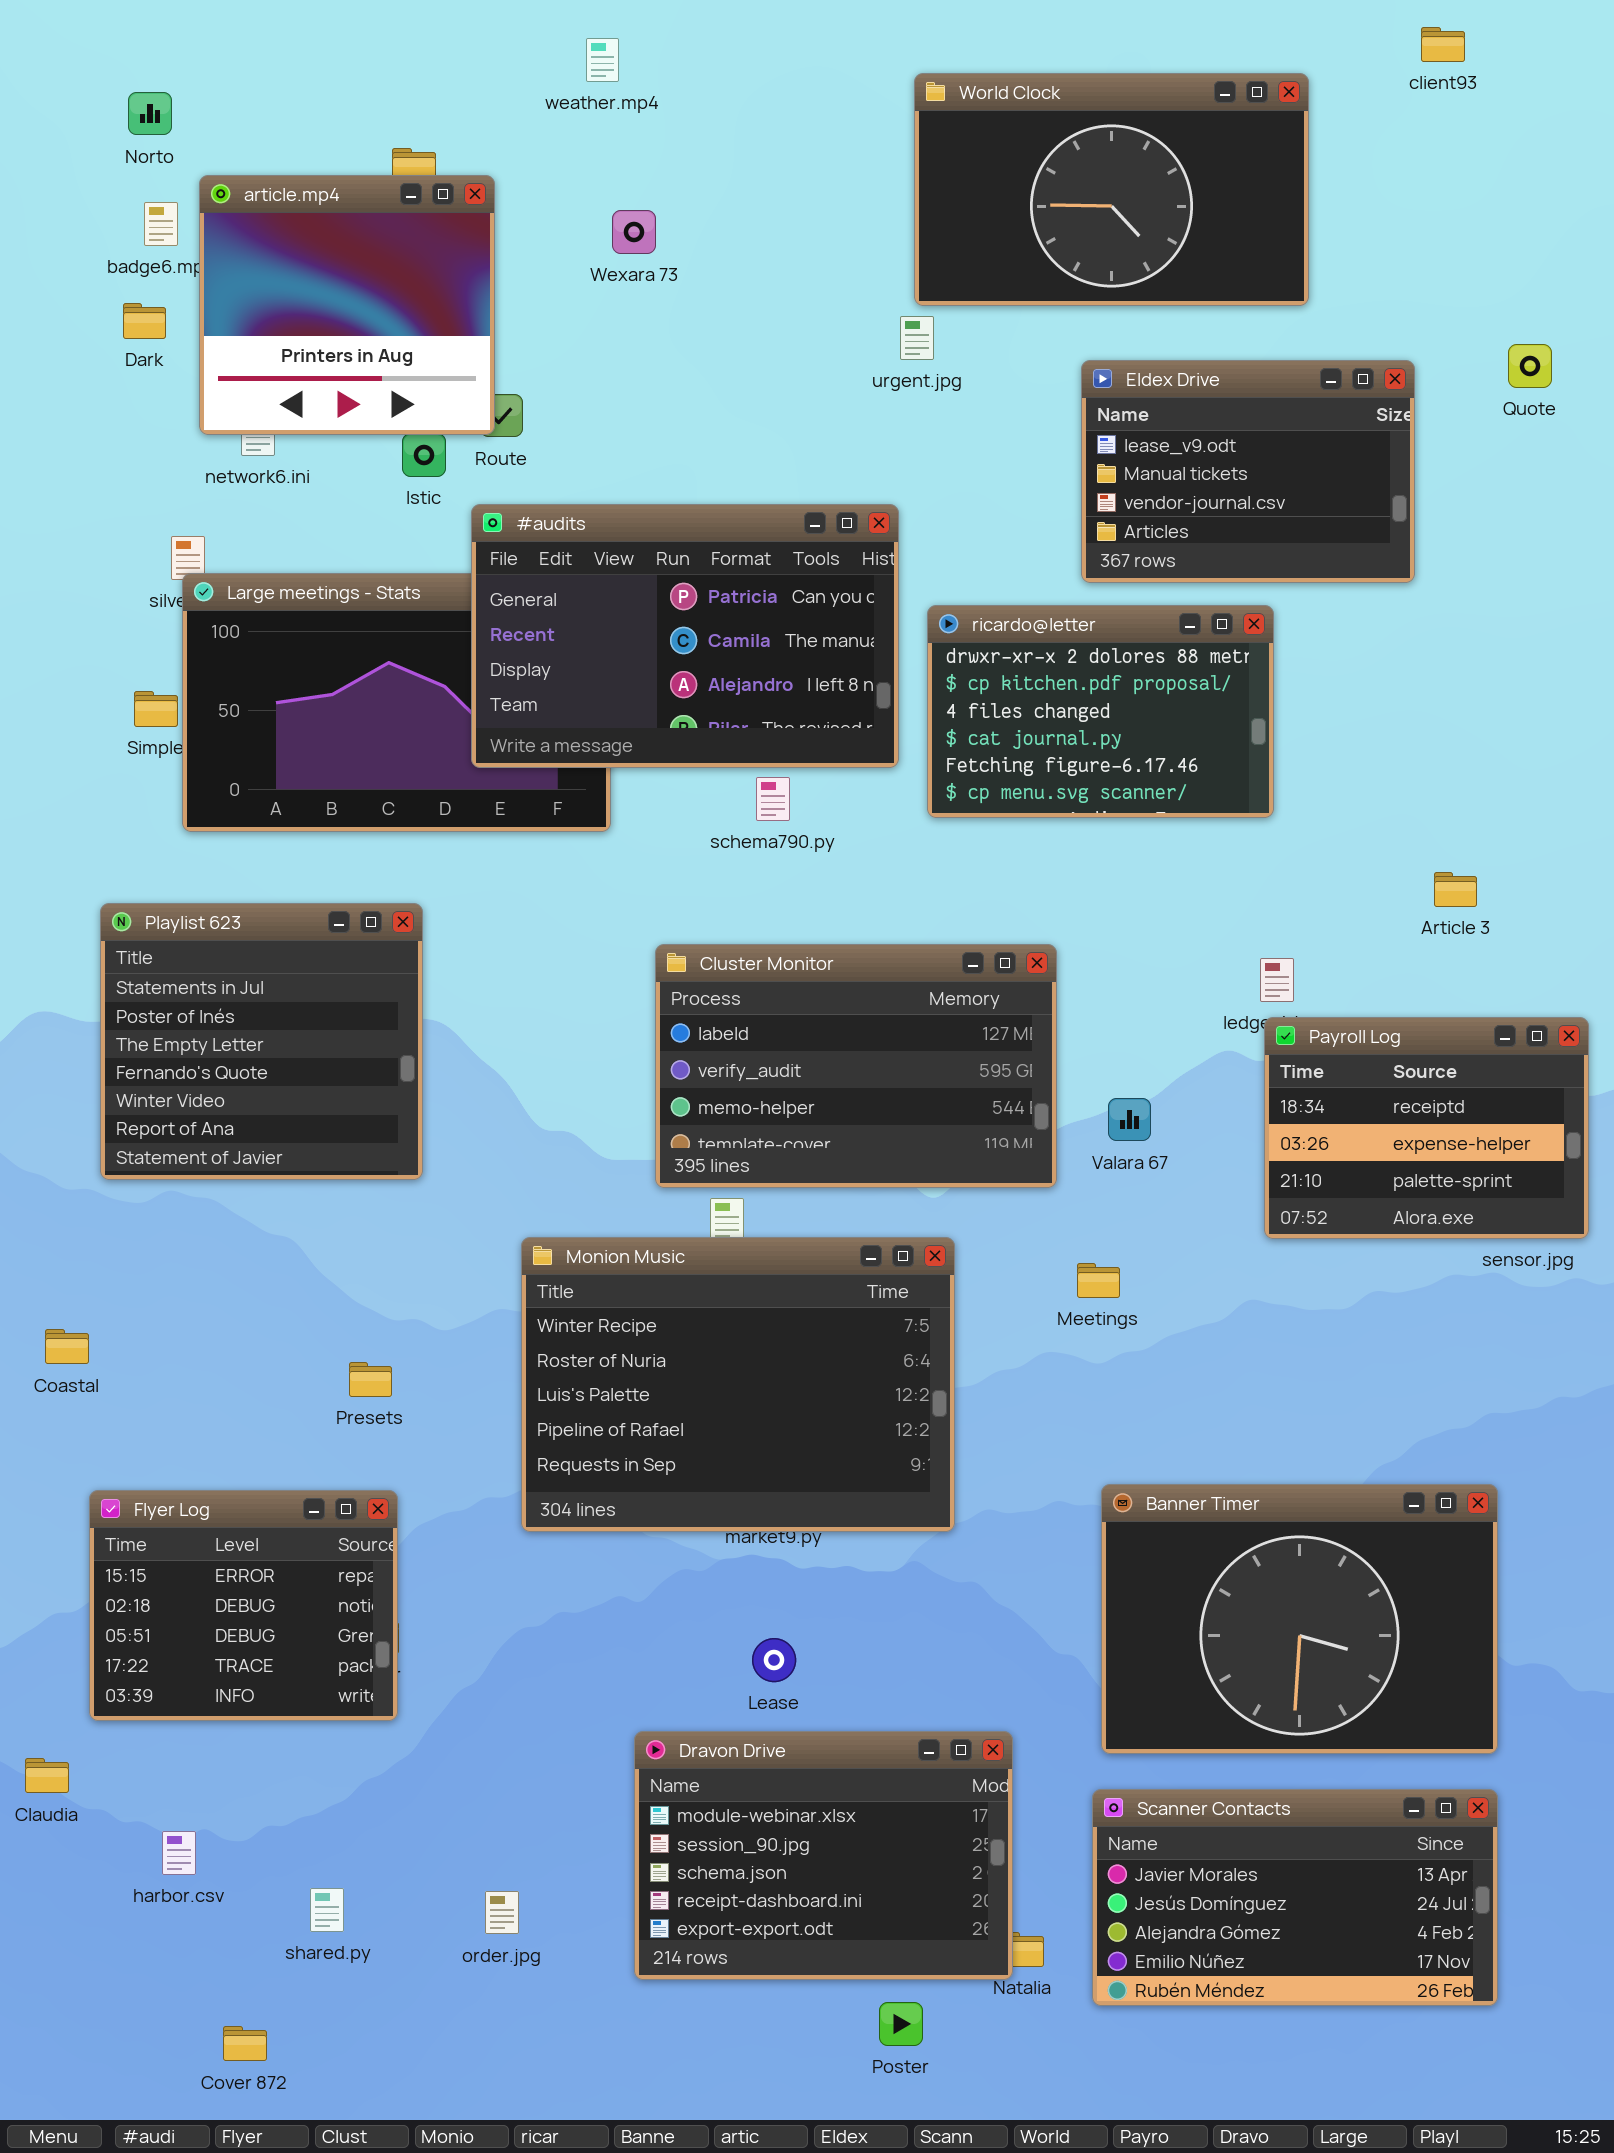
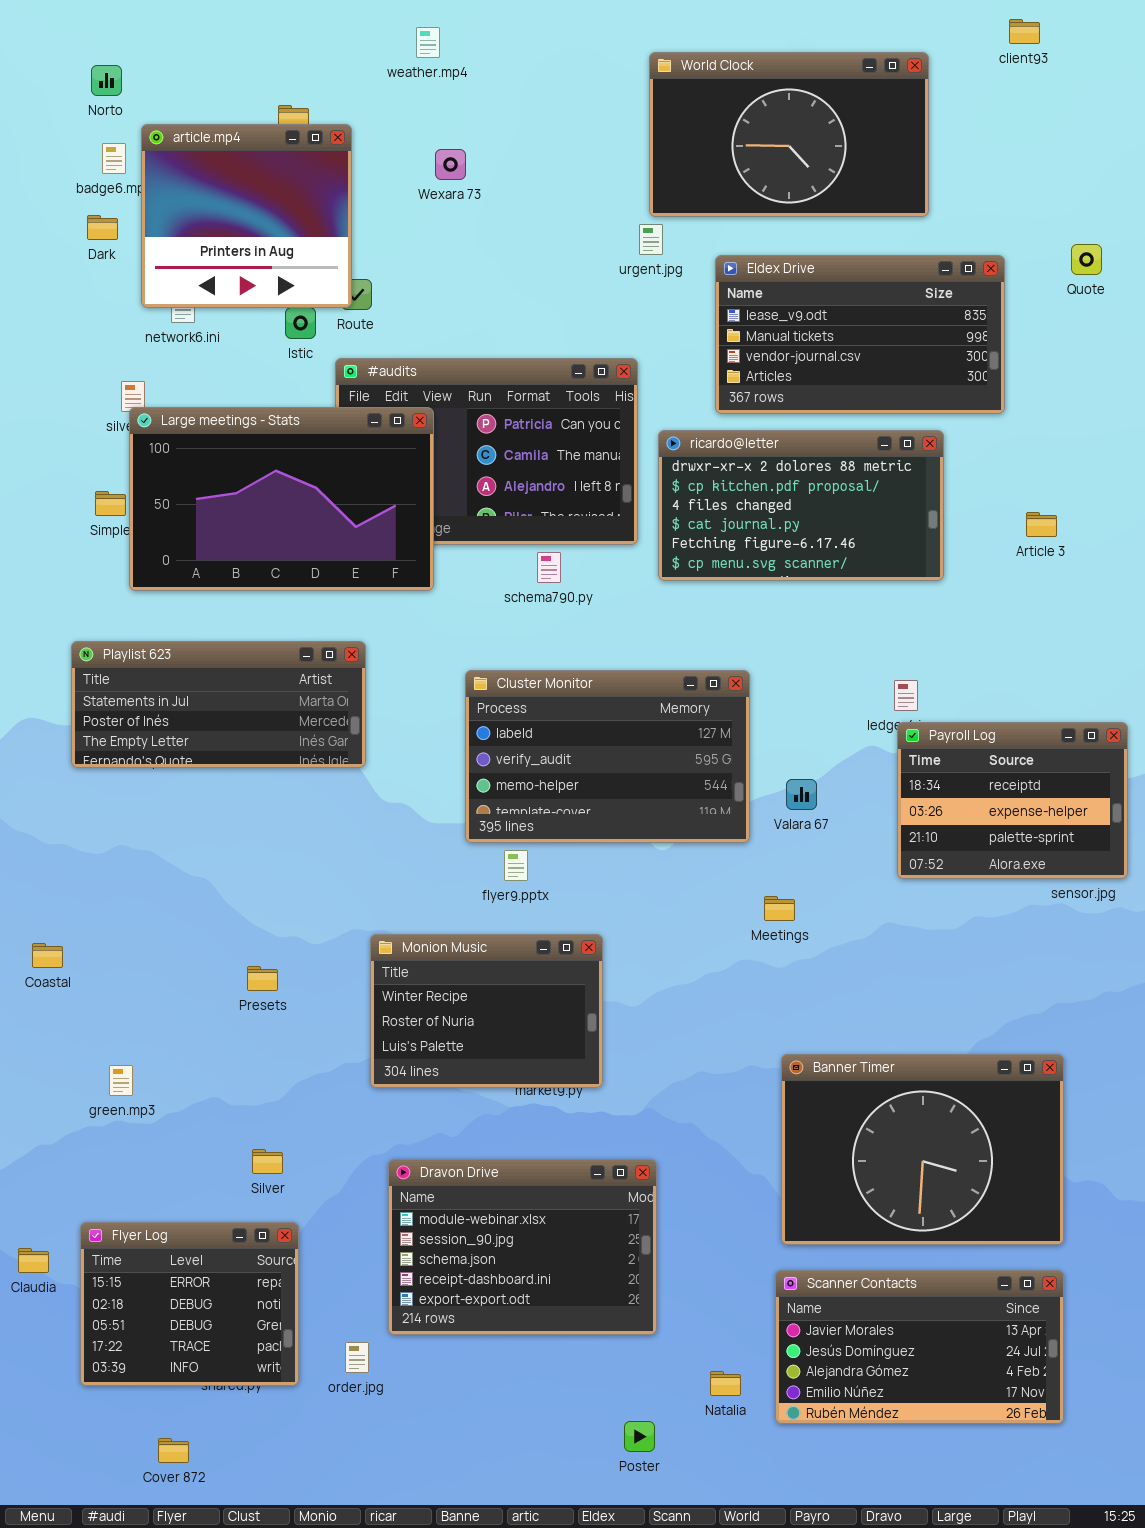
Eldex Drive: [1081,360,1415,583] -> [715,255,1005,414], resized
Large meetings - Stats: [182,573,611,832] -> [129,407,434,591], raised
ricardo@letter: [927,605,1274,818] -> [658,430,944,581], resized
Article 3: [1434,872,1477,907] -> [1026,512,1057,537], moved
Playlist 623: [100,903,423,1180] -> [71,641,366,768], resized
Monion Music: [521,1237,955,1532] -> [370,934,603,1088], resized
Flyer Log: [89,1490,398,1721] -> [80,1222,299,1386], moved
Dravon Drive: [634,1731,1013,1980] -> [388,1159,657,1335], moved

